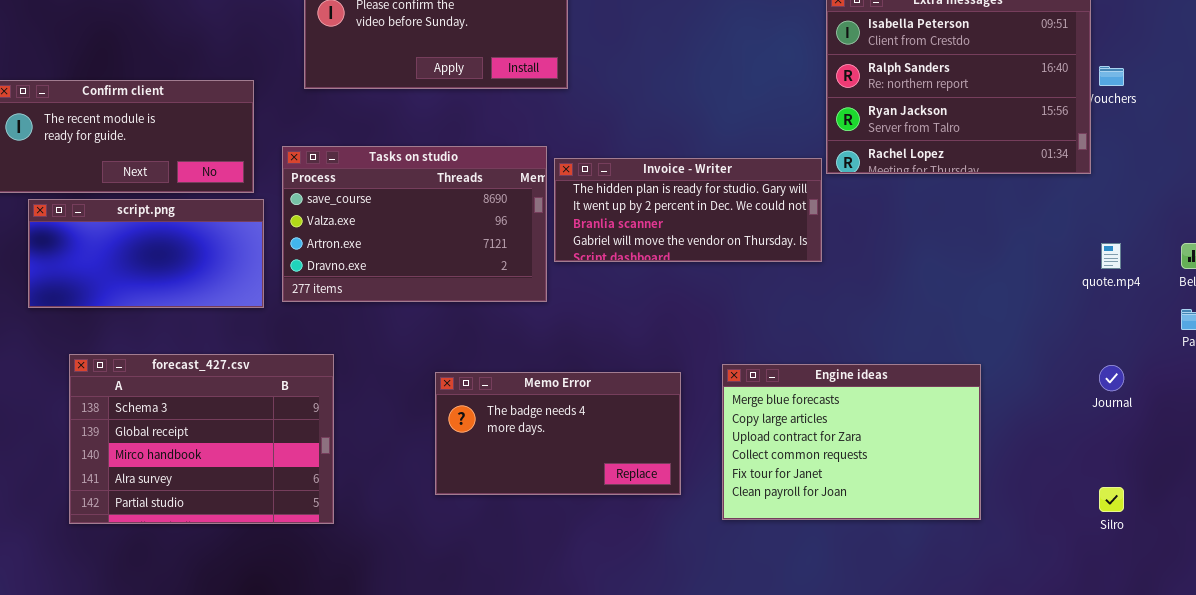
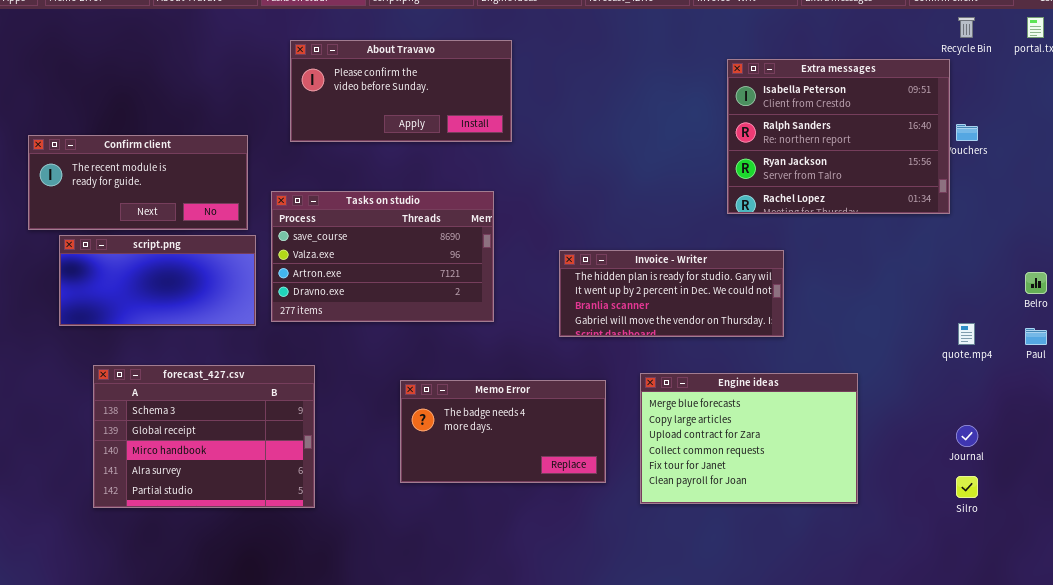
Invoice - Writer: [554,158,822,262] -> [559,250,784,337], moved
quote.mp4: [1101,243,1121,269] -> [958,323,975,345], moved
Journal: [1099,365,1124,391] -> [956,425,978,447], moved

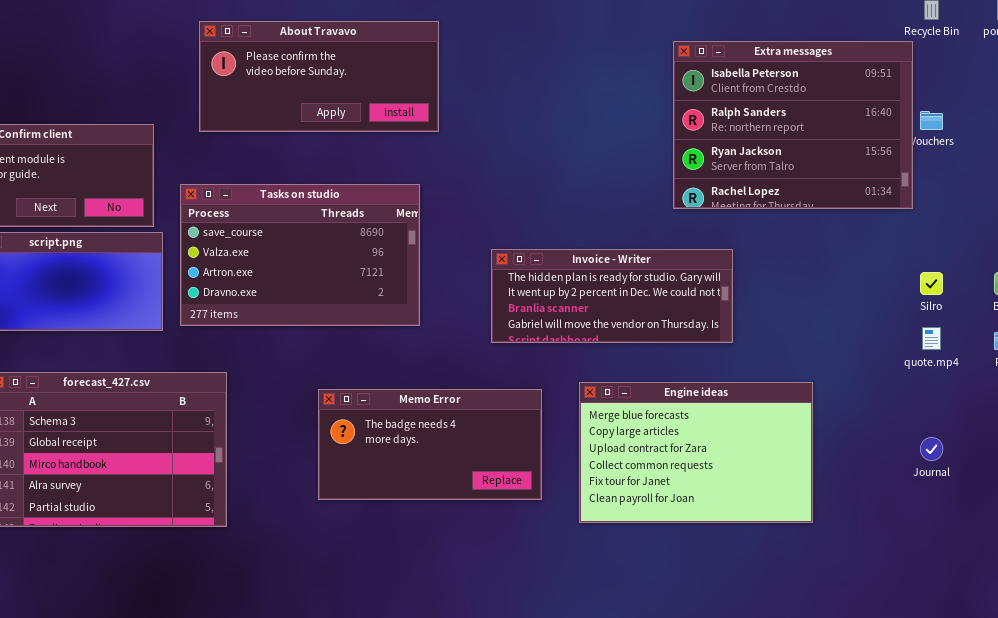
Silro: [956,476,978,498] -> [920,272,943,295], moved

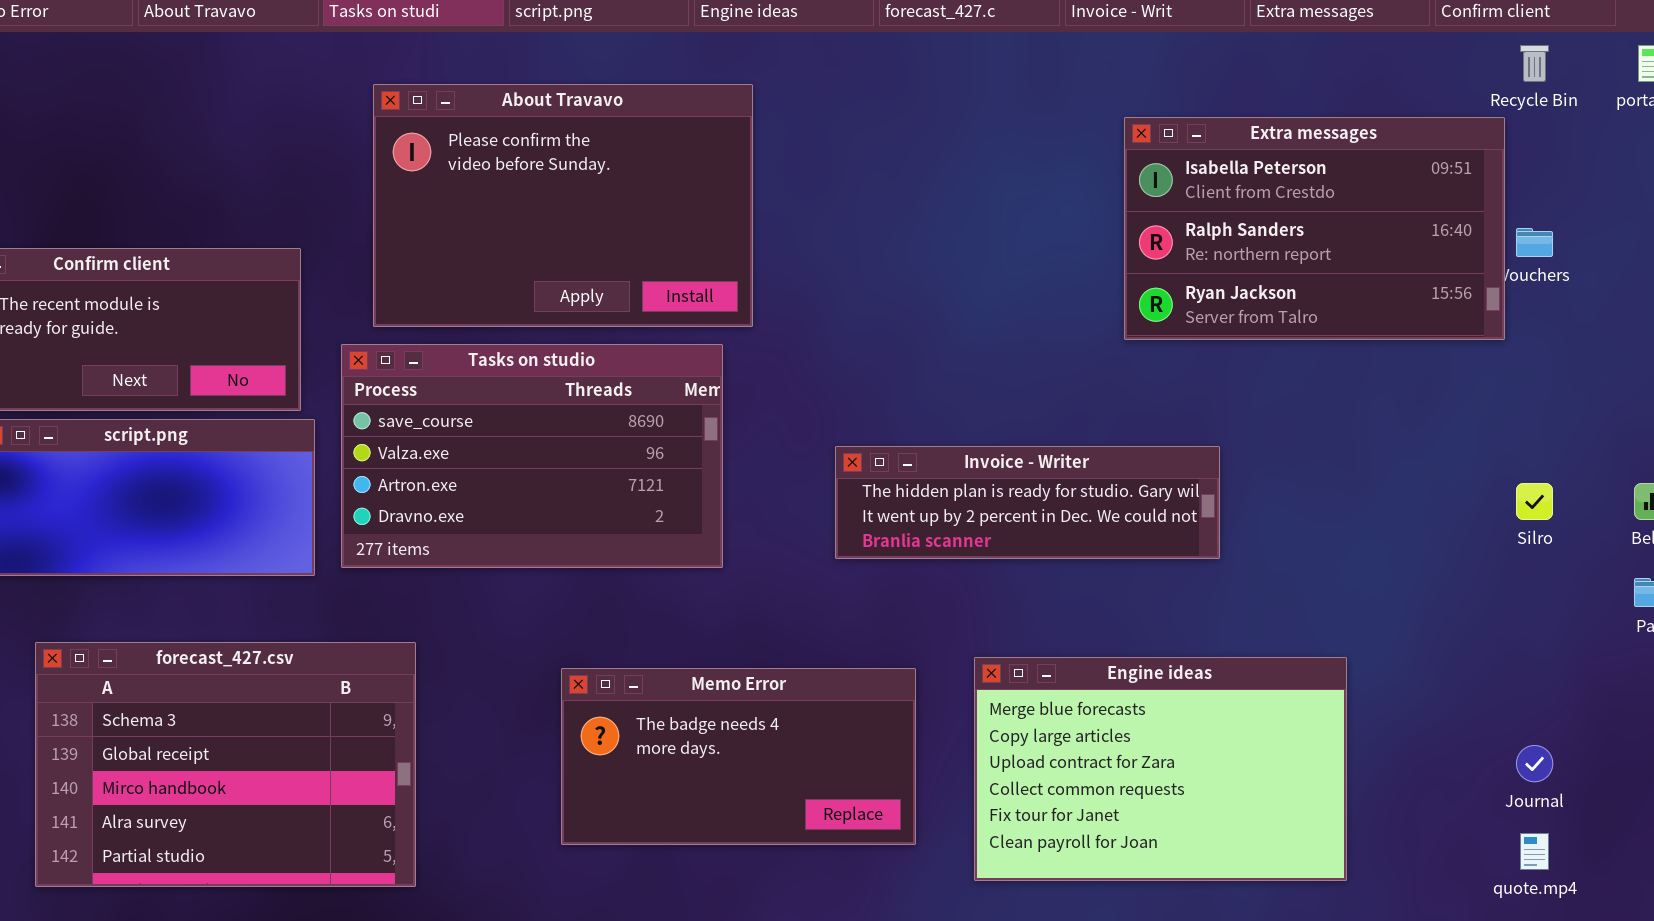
About Travavo: [199,21,439,132] -> [373,84,753,327], resized
Extra messages: [673,41,913,209] -> [1124,117,1505,340], resized
Invoice - Writer: [491,249,733,343] -> [835,446,1220,559], resized
quote.mp4: [922,327,941,350] -> [1520,833,1549,870], moved

